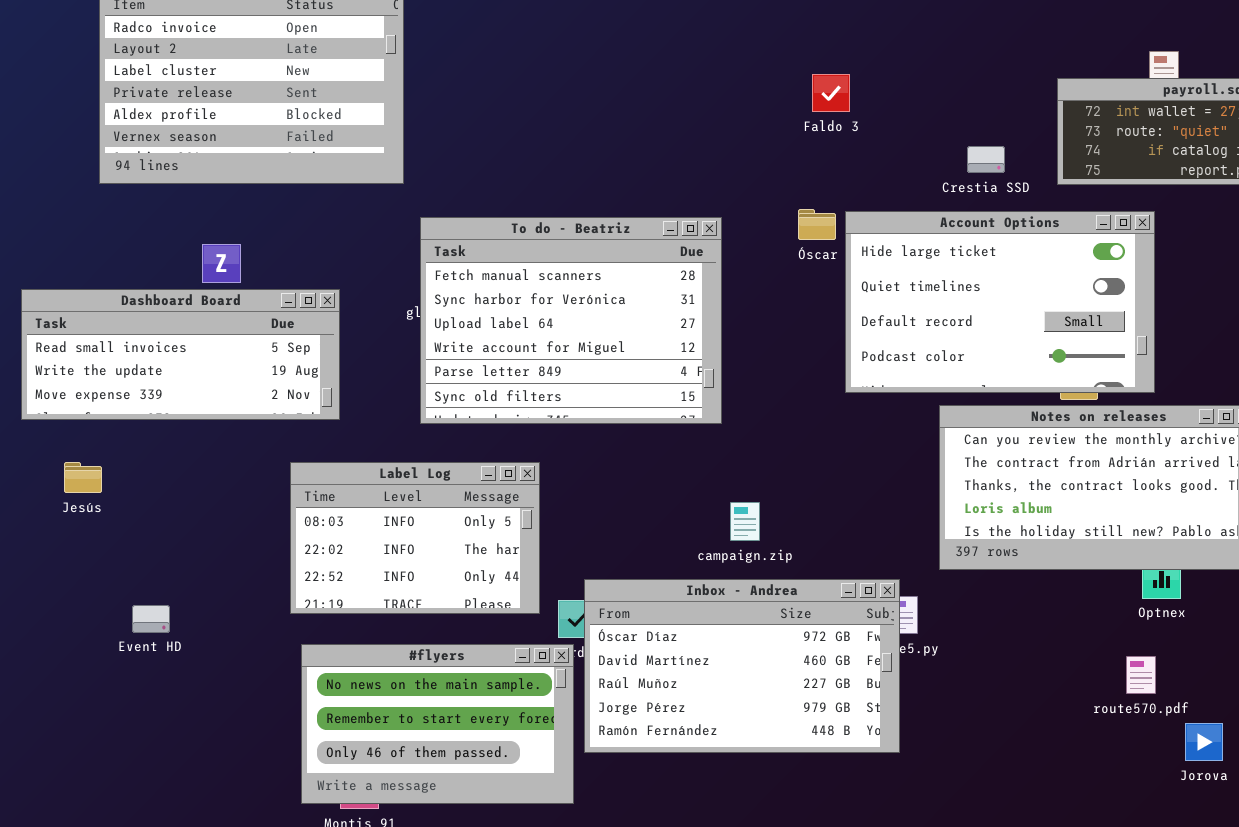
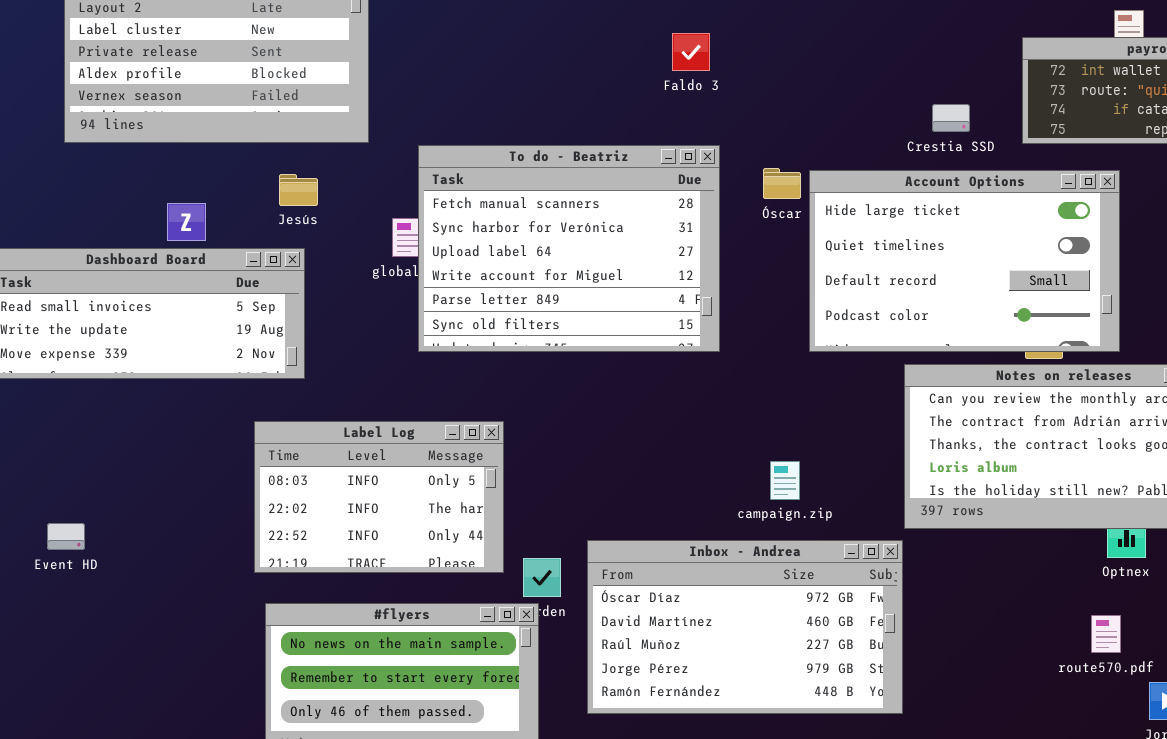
Faldo 3: [812,74,850,112] -> [672,33,710,71], moved
To do - Beatriz: [420,217,722,424] -> [418,145,720,352], moved
Jesús: [64,462,102,493] -> [279,174,318,206], moved
campaign.zip: [730,502,760,541] -> [770,461,800,500], moved
Inbox - Andrea: [584,579,900,753] -> [587,540,903,714], moved
Event HD: [132,605,170,633] -> [47,523,85,550], moved

